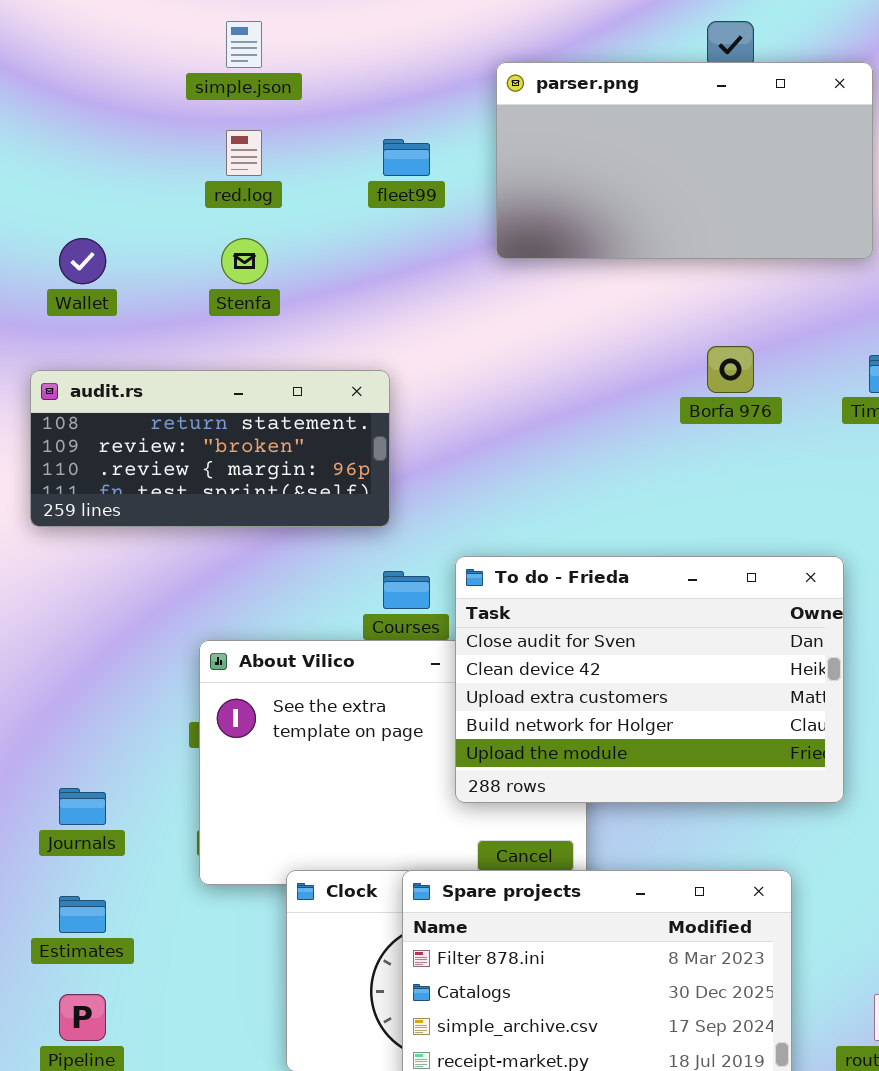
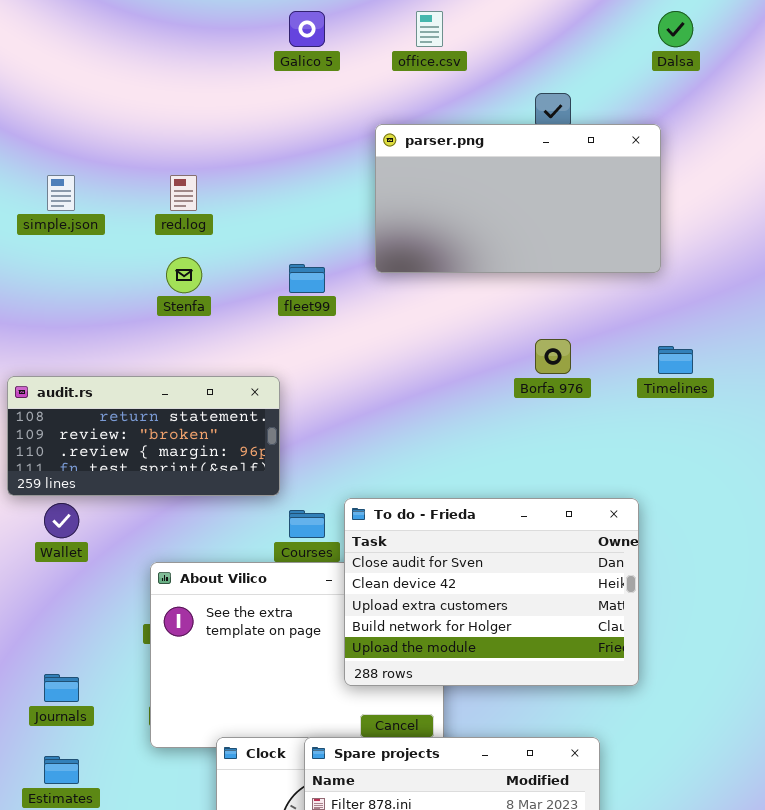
simple.json: [226,21,262,68] -> [47,175,75,211], moved
fleet99: [383,139,430,176] -> [289,264,325,293], moved
Wallet: [59,238,106,284] -> [44,503,79,538], moved
audit.rs: [30,370,390,527] -> [7,376,280,496], moved

